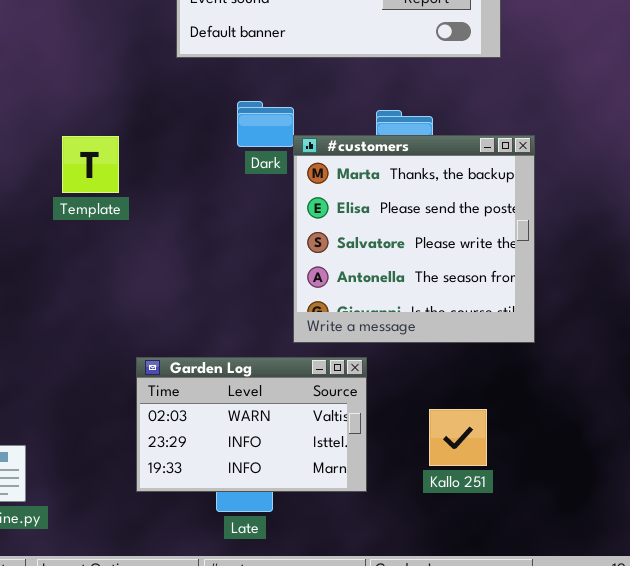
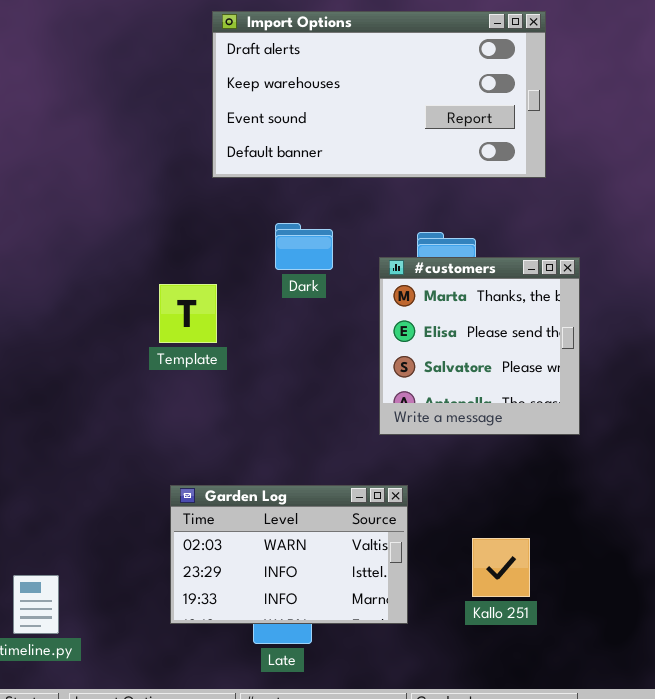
#customers: [293,135,535,343] -> [379,257,580,435], resized
Template: [62,136,119,193] -> [159,284,217,343], moved

